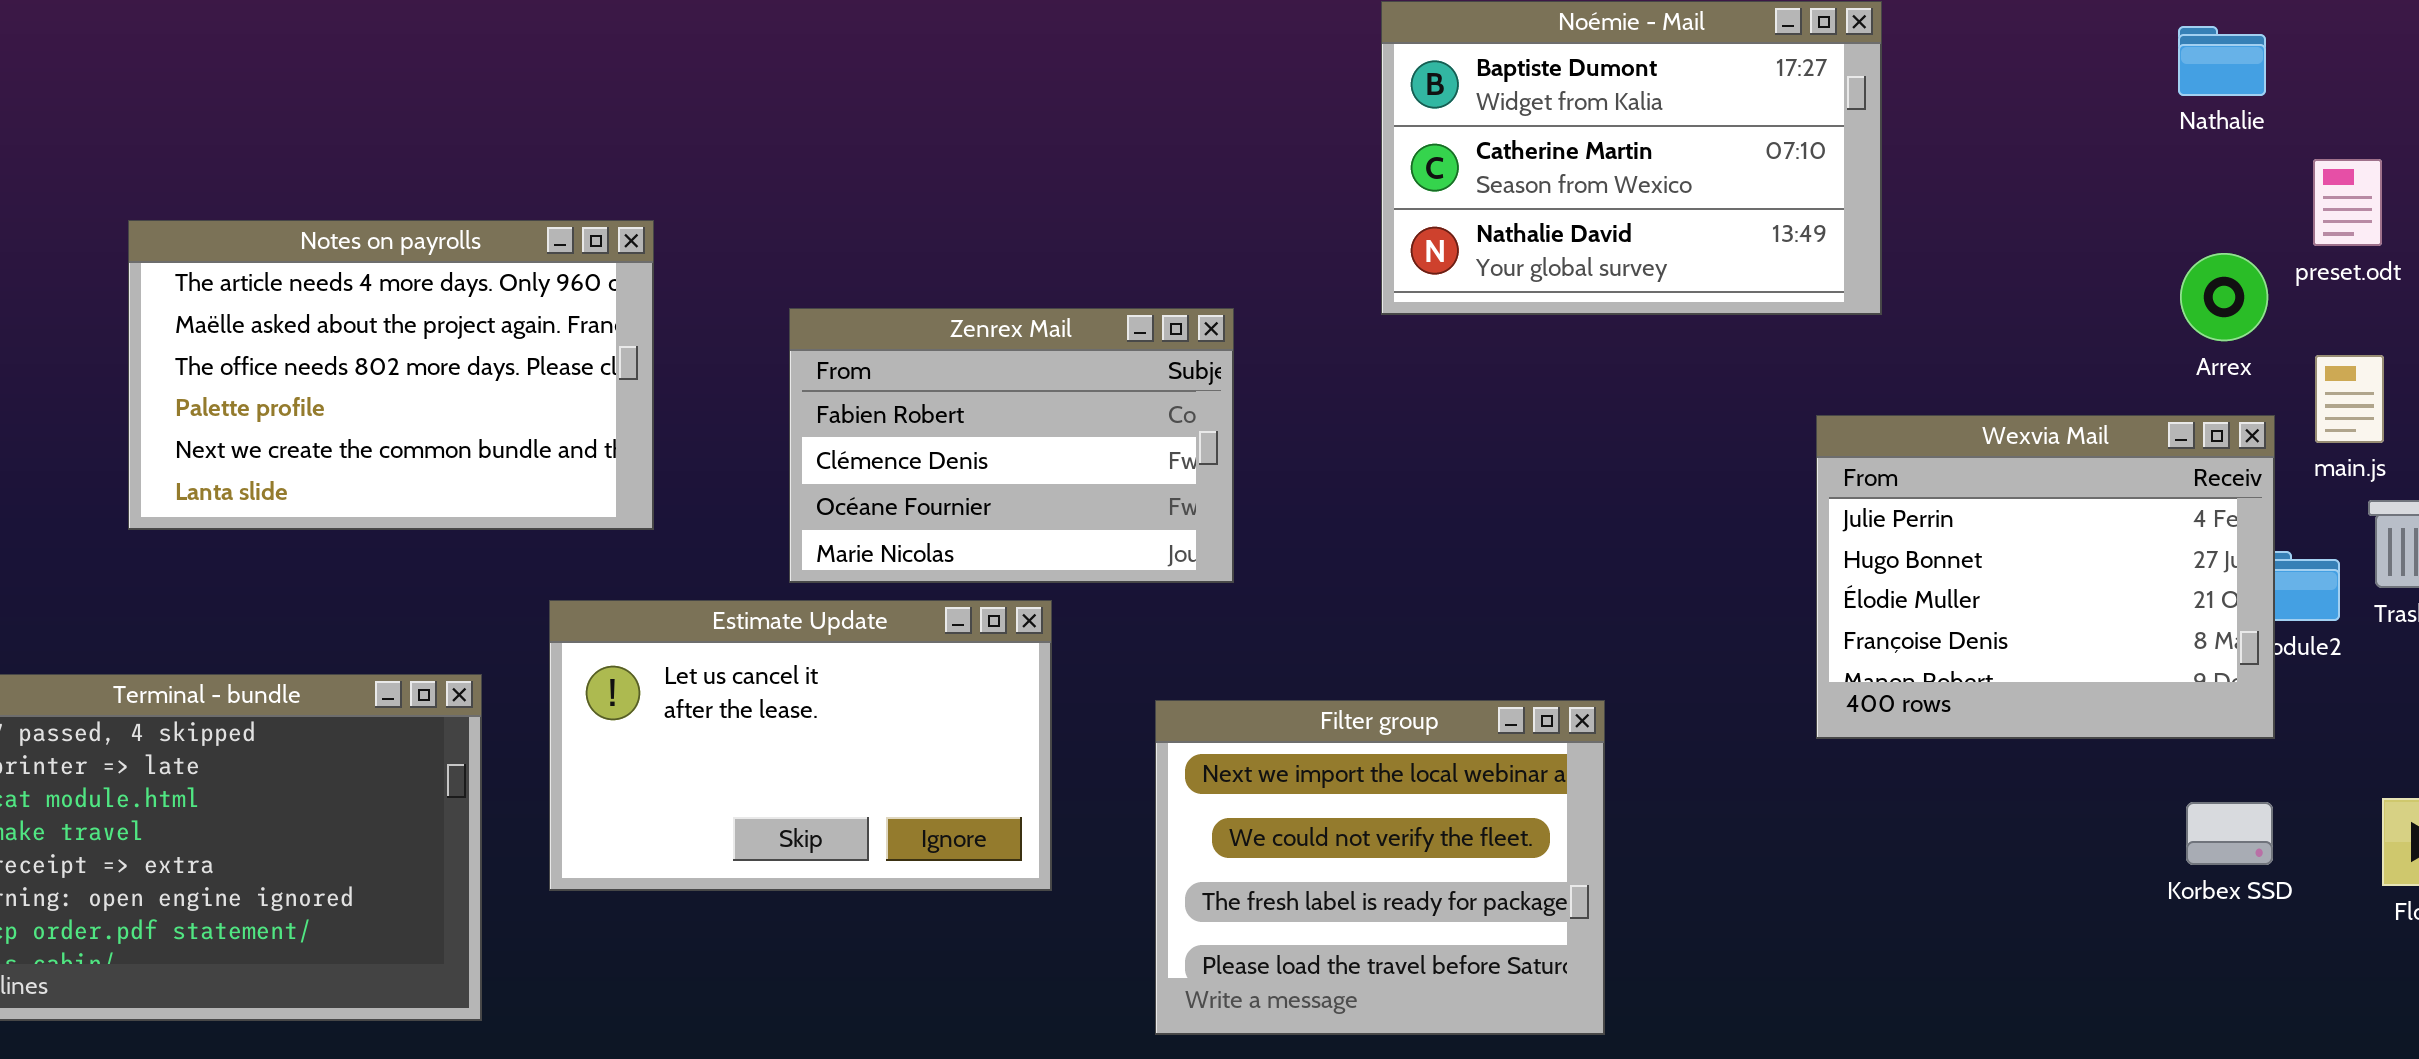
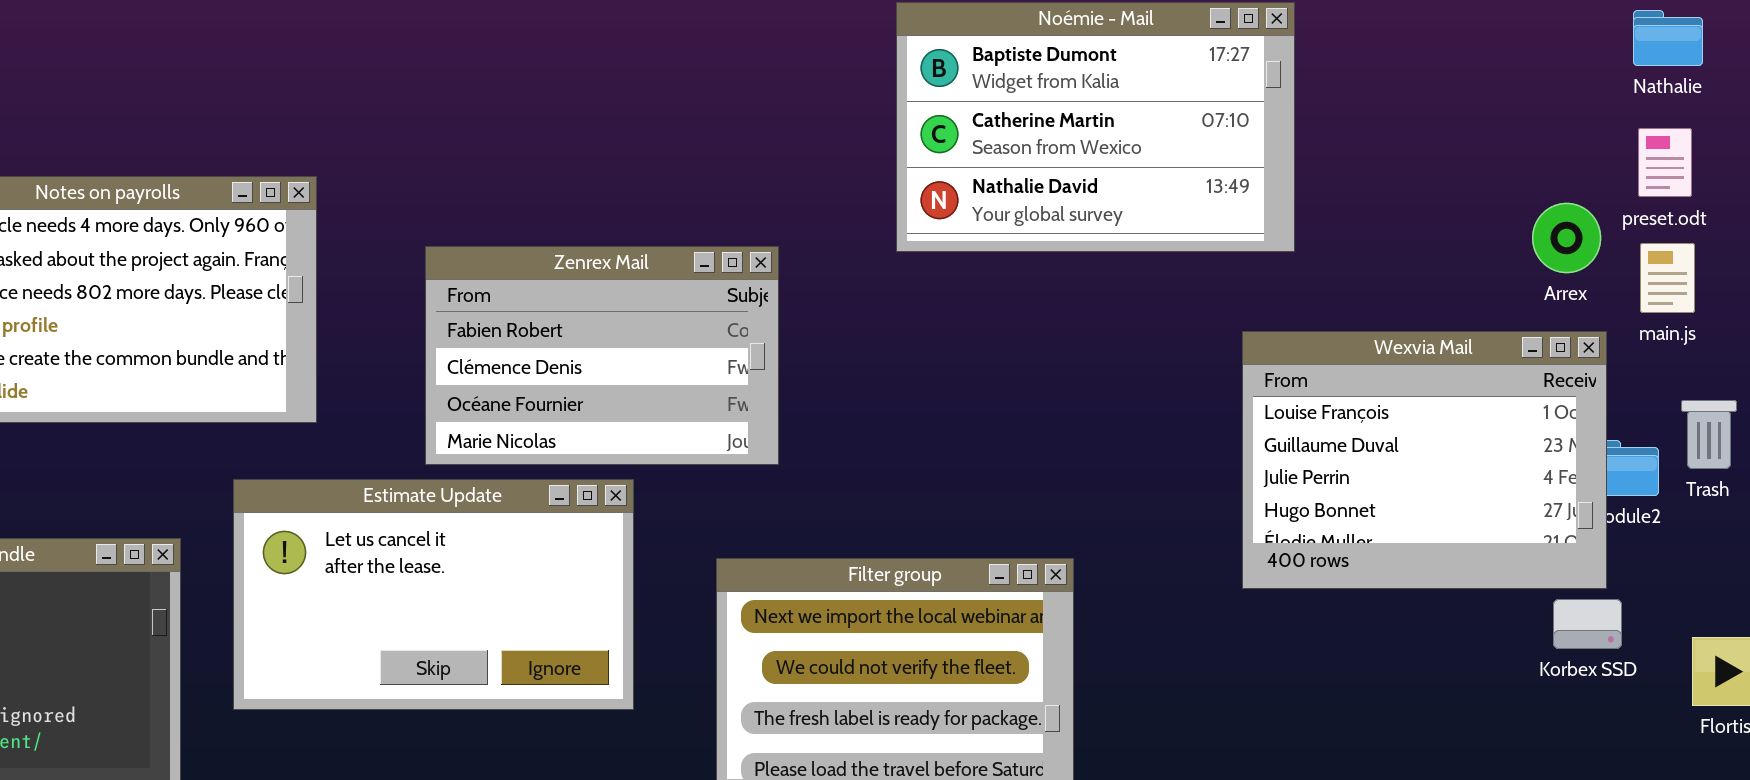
Nathalie: [2178,26,2266,96] -> [1633,10,1703,66], moved
main.js: [2315,355,2384,443] -> [1640,243,1695,313], moved
Wexvia Mail: [1816,415,2275,739] -> [1242,331,1607,589], scrolled up 2 rows
Korbex SSD: [2186,802,2273,865] -> [1553,599,1622,649], moved

